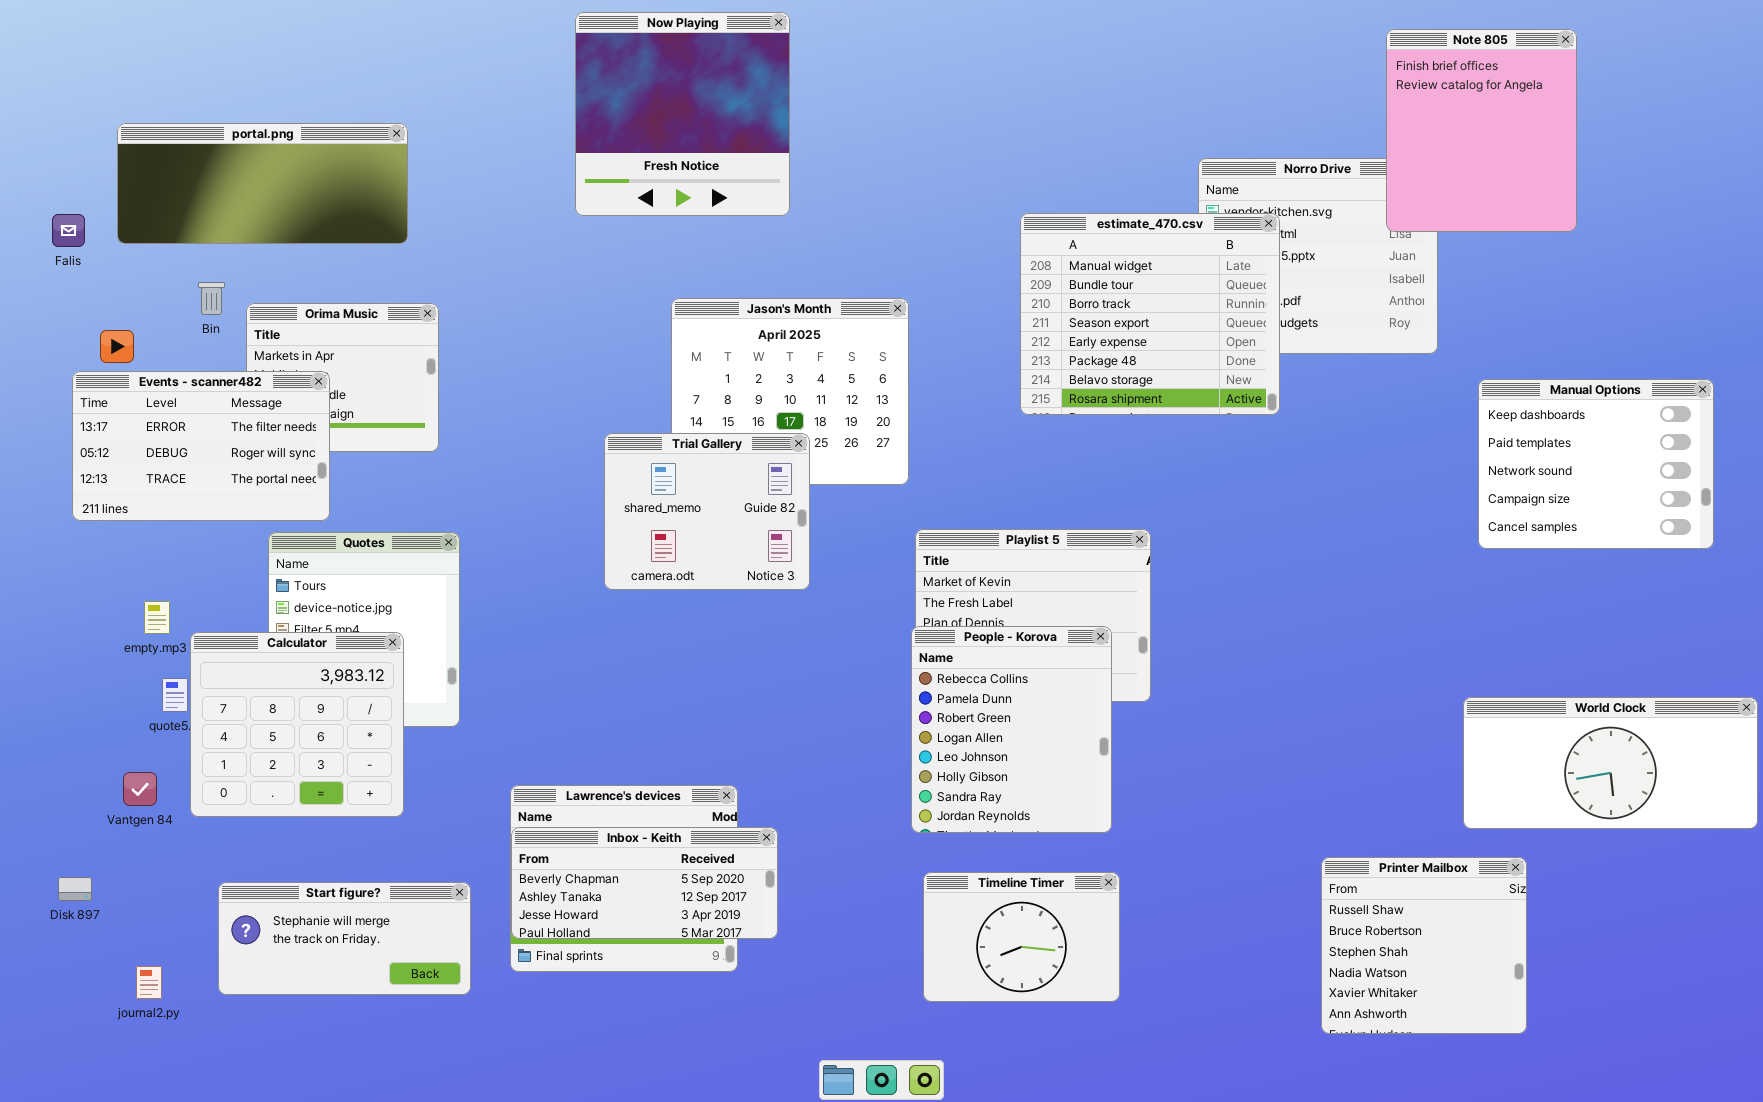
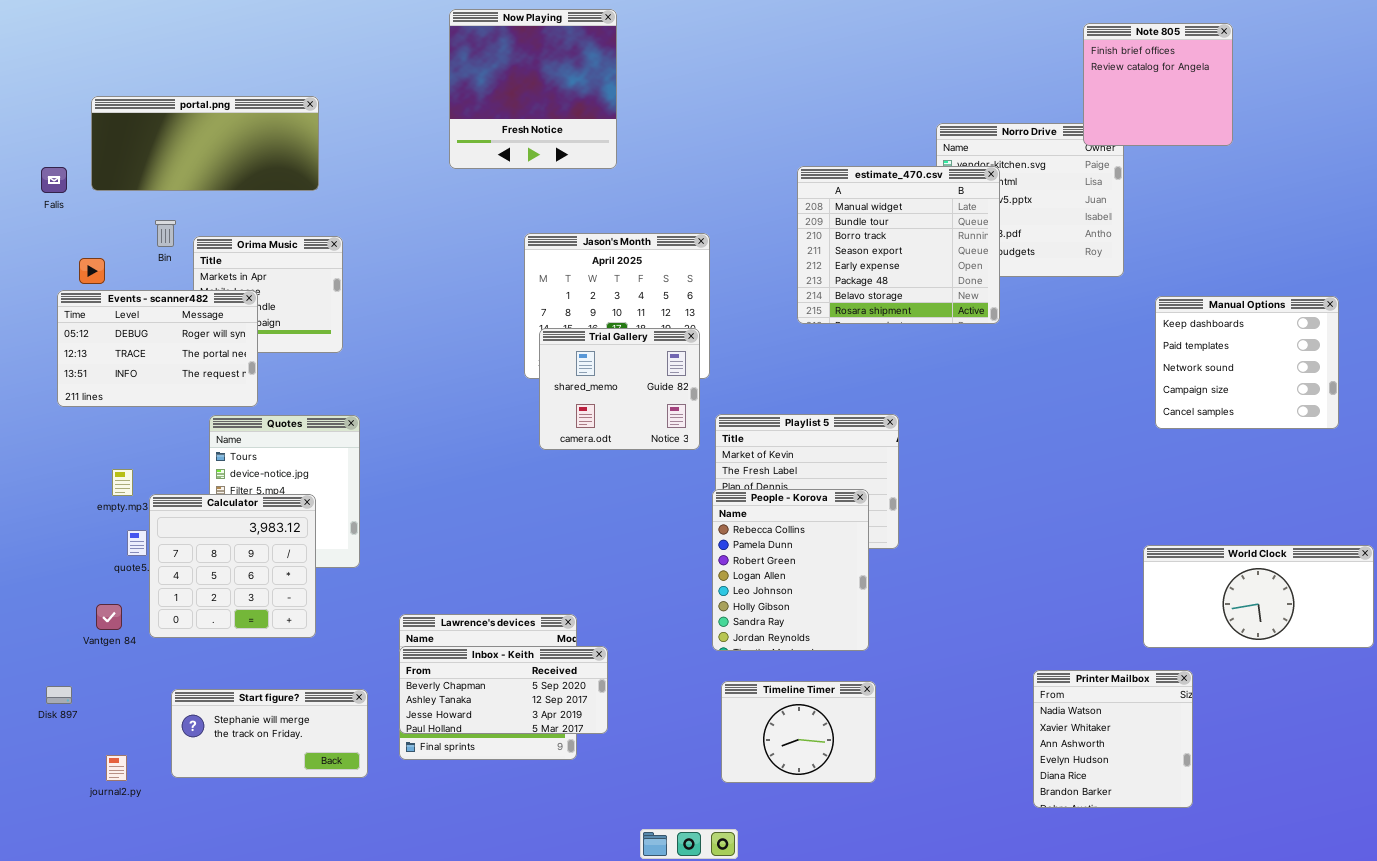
Note 805: [1386,29,1577,232] -> [1083,23,1233,146], resized
Events - scanner482: [72,371,330,521] -> [57,290,258,407], scrolled down 1 row
Trial Gallery: [604,433,810,590] -> [539,328,700,450], moved
Printer Mailbox: [1321,857,1527,1034] -> [1033,670,1193,808], scrolled down 3 rows

